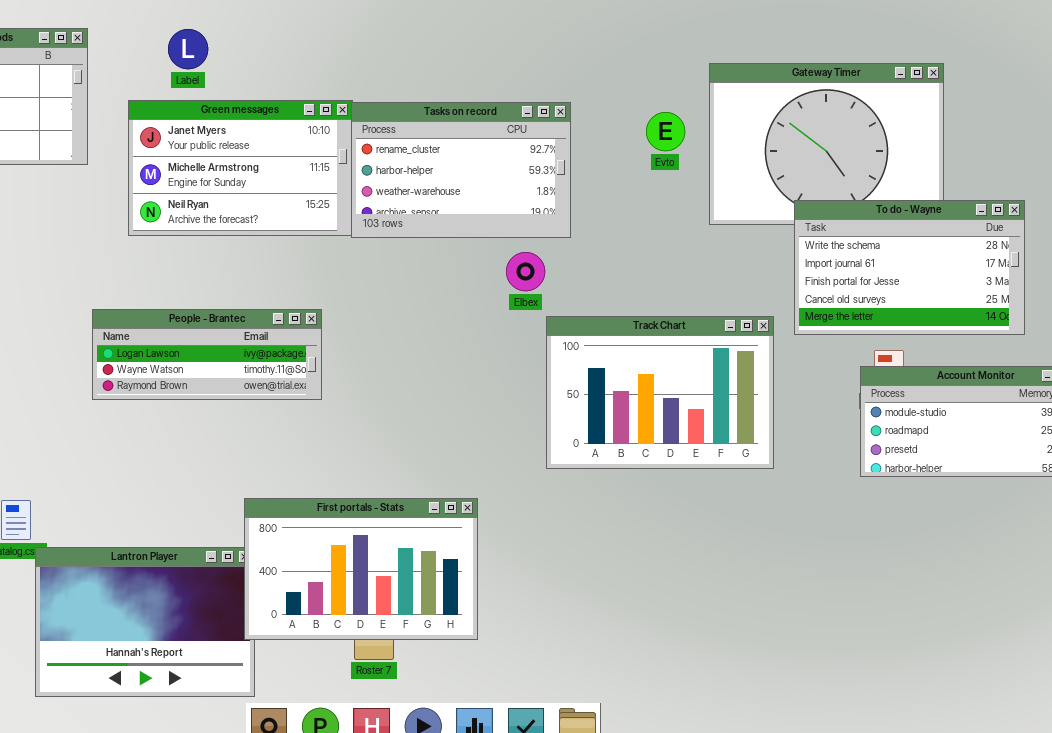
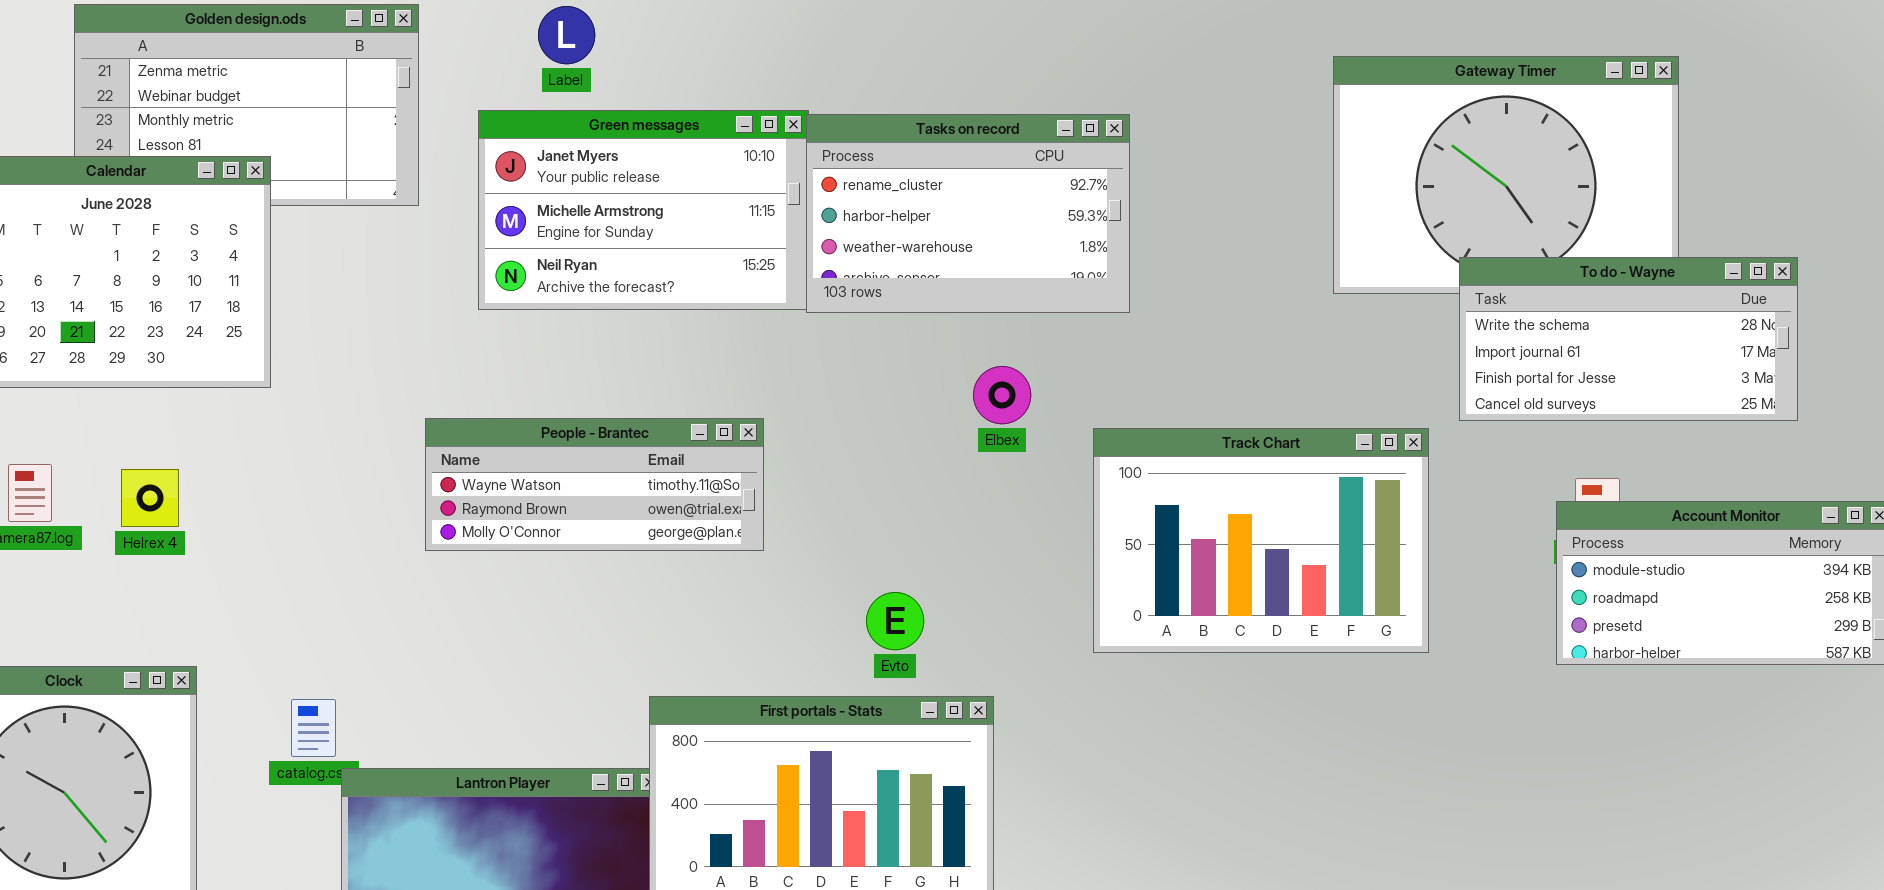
Evto: [646,112,685,151] -> [866,592,924,650], moved
To do - Wayne: [794,200,1025,335] -> [1459,257,1798,421], resized
Elbex: [506,252,545,291] -> [973,366,1031,424], moved
People - Brantec: [92,309,322,400] -> [425,418,764,551], scrolled down 1 row

